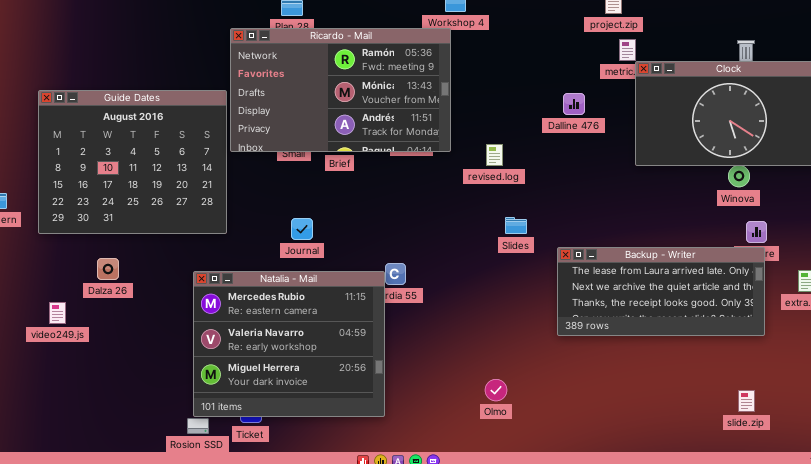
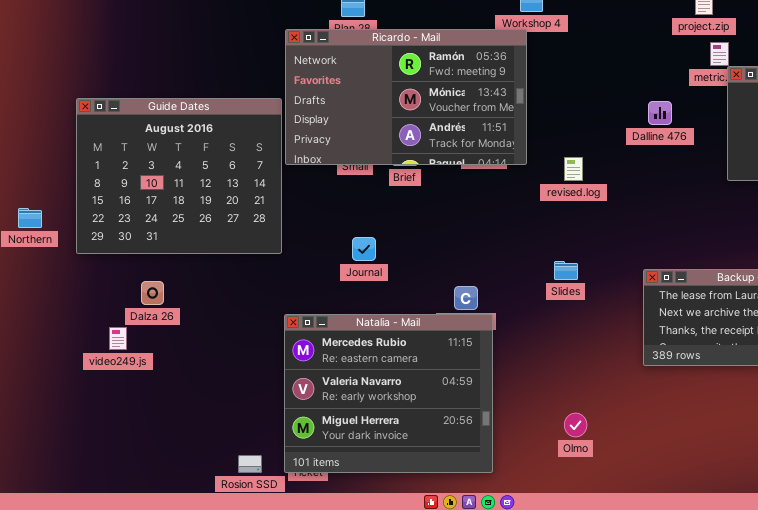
Slides: [505,217,527,234] -> [554,261,578,280], moved
Natalia - Mail: [193,271,385,417] -> [284,314,493,473], moved
video249.js: [49,302,66,324] -> [109,327,127,350], moved

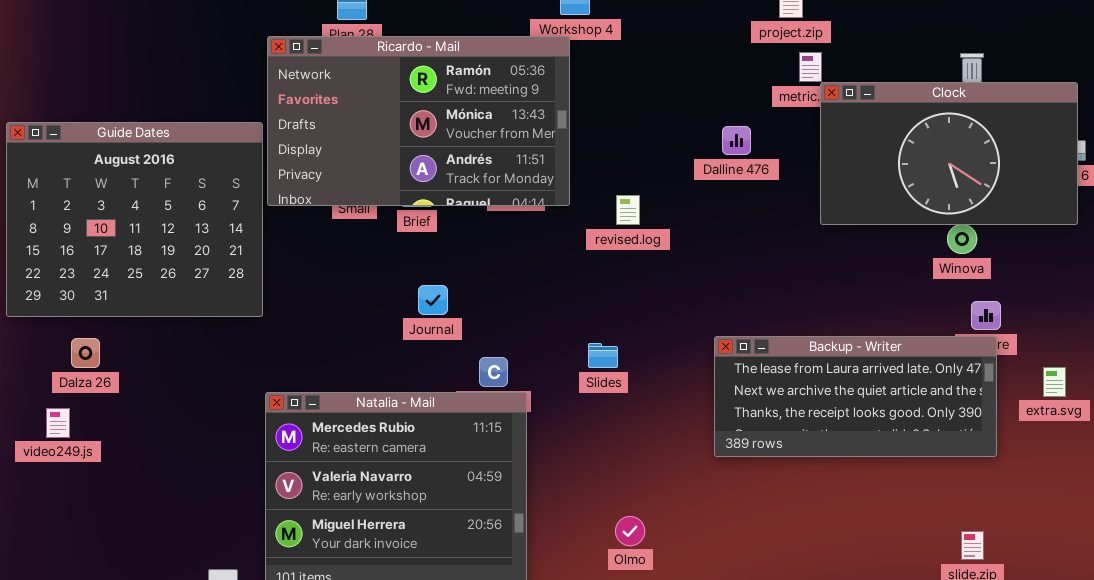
Journal: [352,237,376,261] -> [418,285,448,315], moved
Slides: [554,261,578,280] -> [588,343,618,368], moved
Dalza 26: [141,281,164,305] -> [71,338,100,368], moved

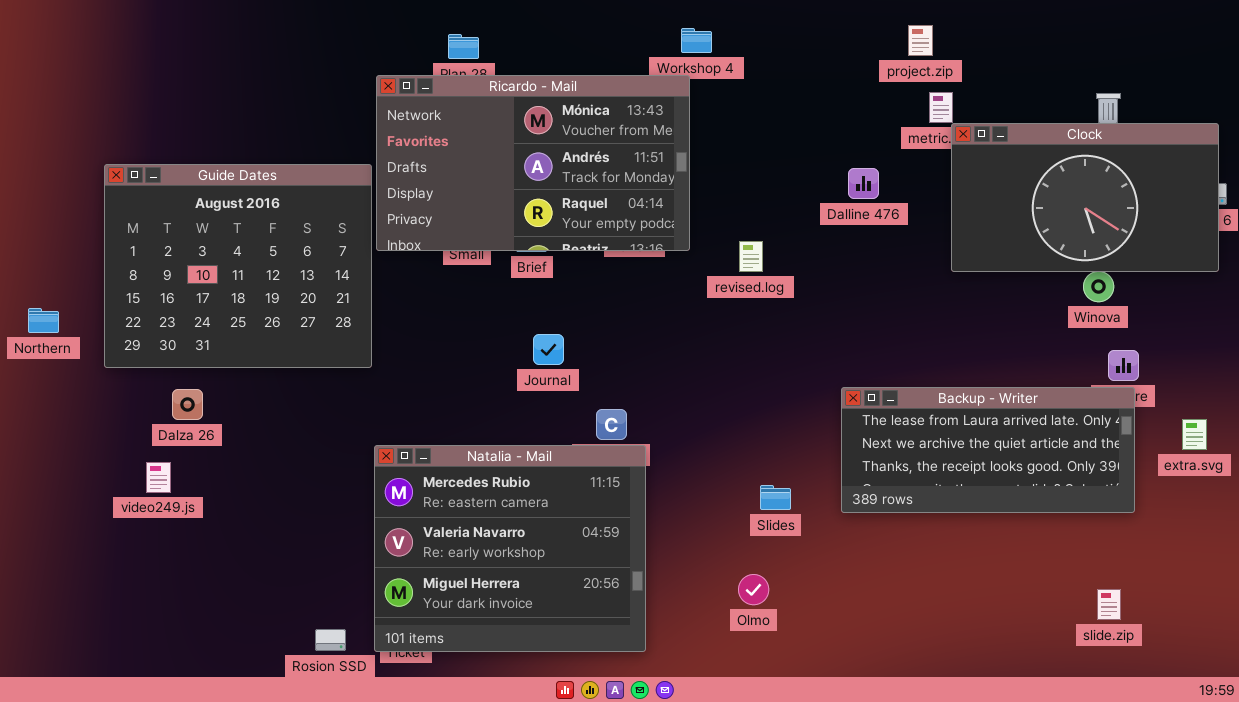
Ricardo - Mail: [267,36,570,206] -> [376,75,690,251], scrolled down 1 row
Slides: [588,343,618,368] -> [760,485,791,510], moved

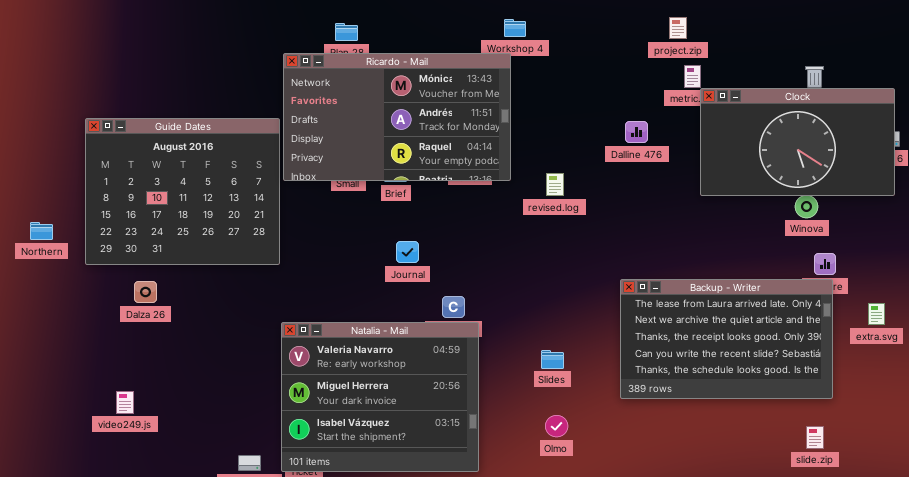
Backup - Writer: [841,387,1135,513] -> [620,279,833,399], resized
Natalia - Mail: [374,445,646,652] -> [281,322,479,472], scrolled down 1 row
video249.js: [146,462,171,493] -> [116,391,134,414], moved
Slides: [760,485,791,510] -> [541,350,564,369], moved

